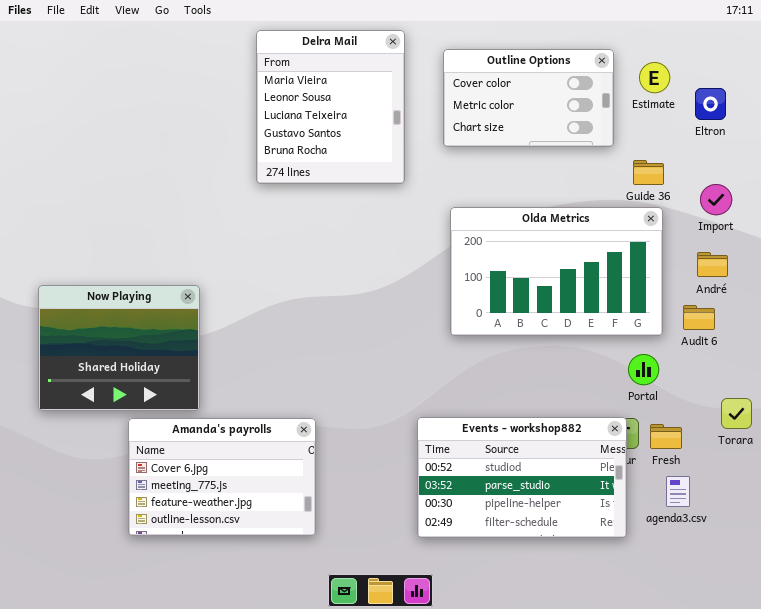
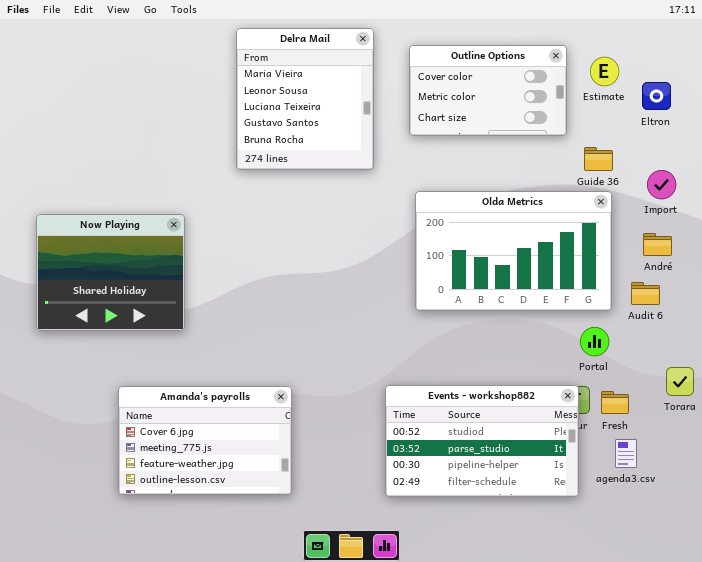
Now Playing: [38,285,200,411] -> [36,214,185,331], moved

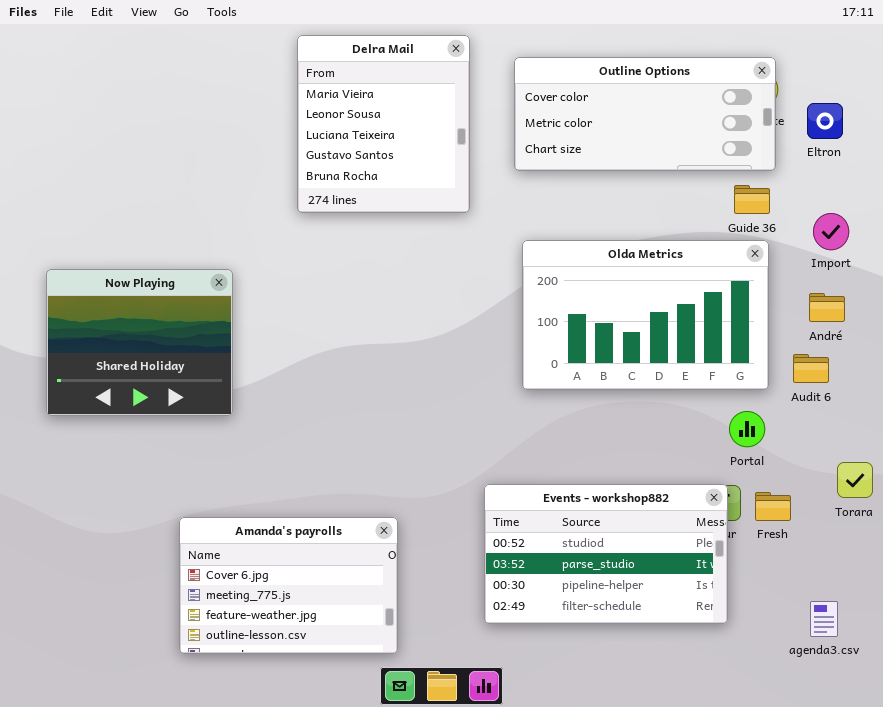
Outline Options: [409,45,567,136] -> [514,57,776,171], resized
Amanda's payrolls: [118,386,292,495] -> [179,517,398,654], moved
agenda3.csv: [615,439,637,468] -> [810,601,838,637], moved

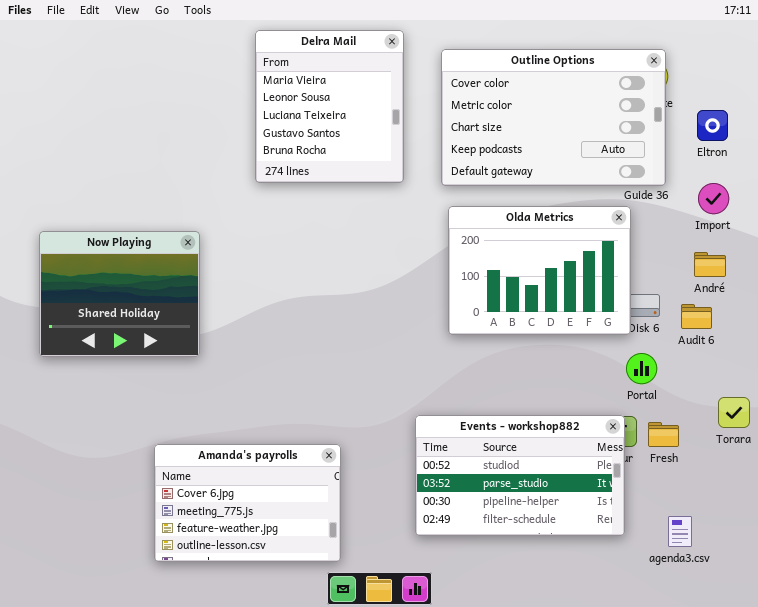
Outline Options: [514,57,776,171] -> [441,49,666,186], resized
Eltron: [807,103,843,139] -> [697,110,728,141], moved
Olda Metrics: [522,240,769,390] -> [448,206,631,335], resized
agenda3.csv: [810,601,838,637] -> [668,516,692,547], moved

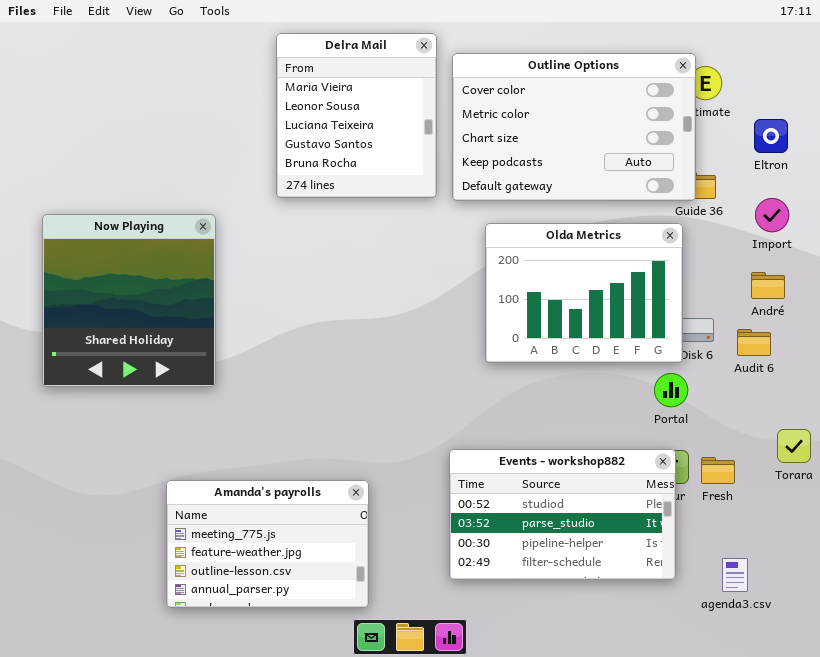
Outline Options: [441,49,666,186] -> [452,53,696,201], moved
Now Playing: [39,231,200,357] -> [42,214,216,387], resized
Portal: [626,353,657,384] -> [654,373,688,407], moved
Amanda's payrolls: [154,444,341,562] -> [166,480,369,608], scrolled down 1 row

